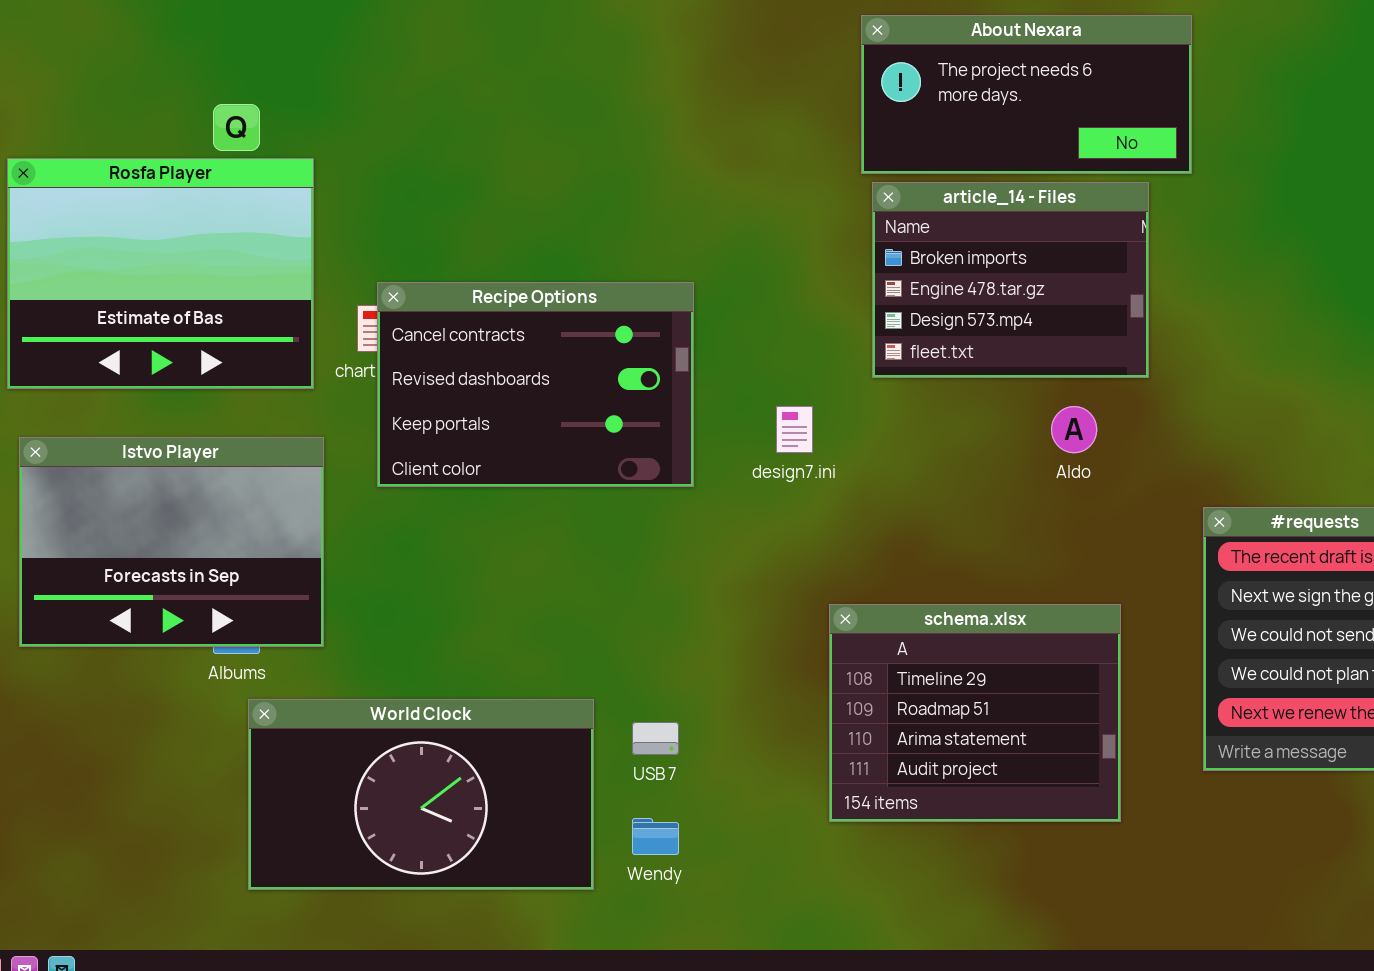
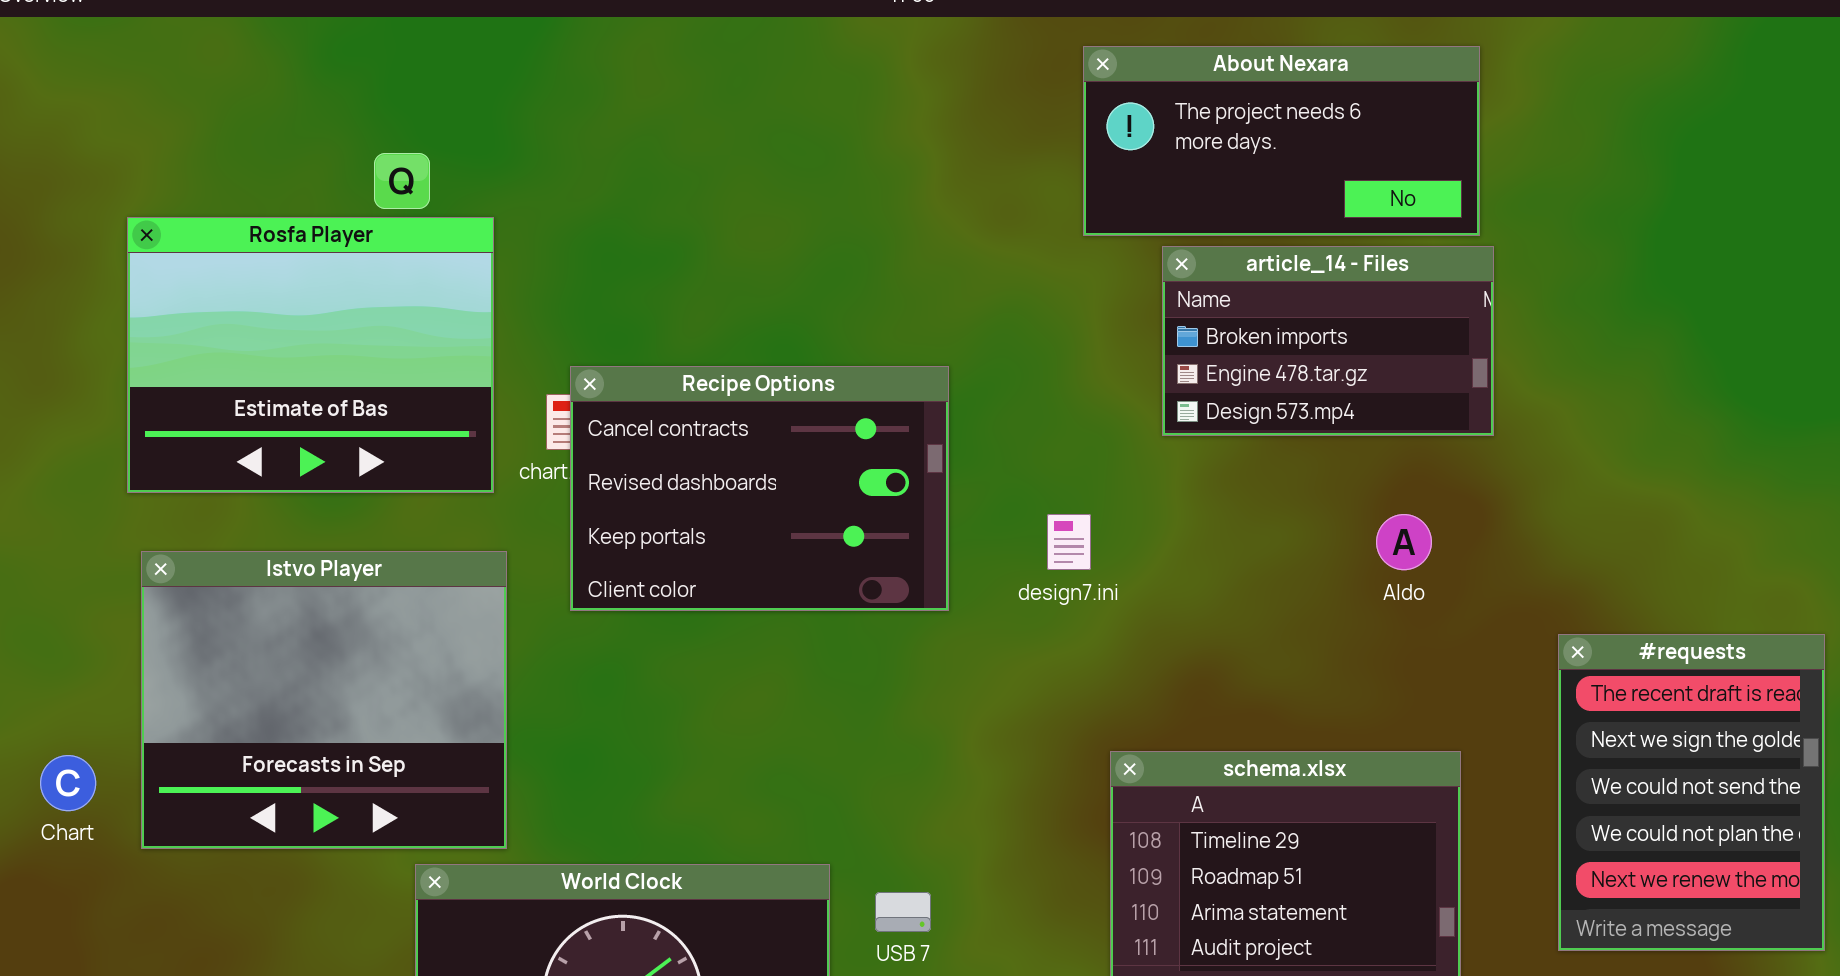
About Nexara: [861,15,1192,174] -> [1083,46,1480,236], moved
article_14 - Files: [872,182,1149,378] -> [1162,246,1494,436], resized
Istvo Player: [19,437,324,647] -> [141,551,507,849], resized

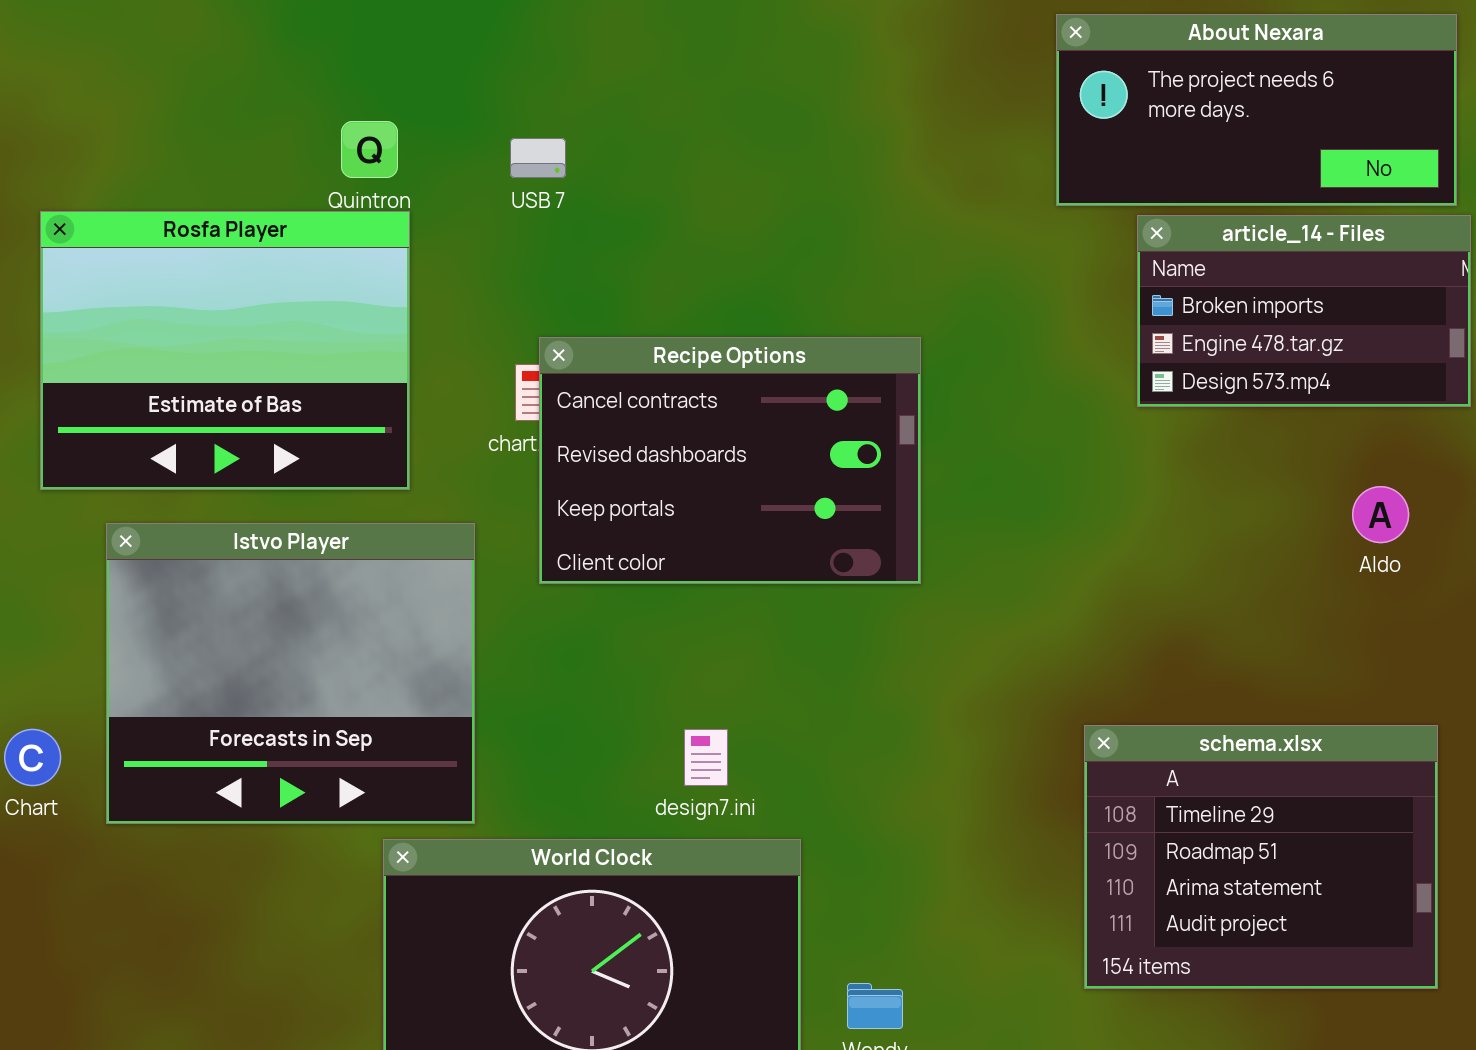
Rosfa Player: [127,217,494,493] -> [40,211,410,490], moved
design7.ini: [1047,514,1091,570] -> [684,729,728,786], moved
USB 7: [875,892,931,932] -> [510,138,566,178], moved

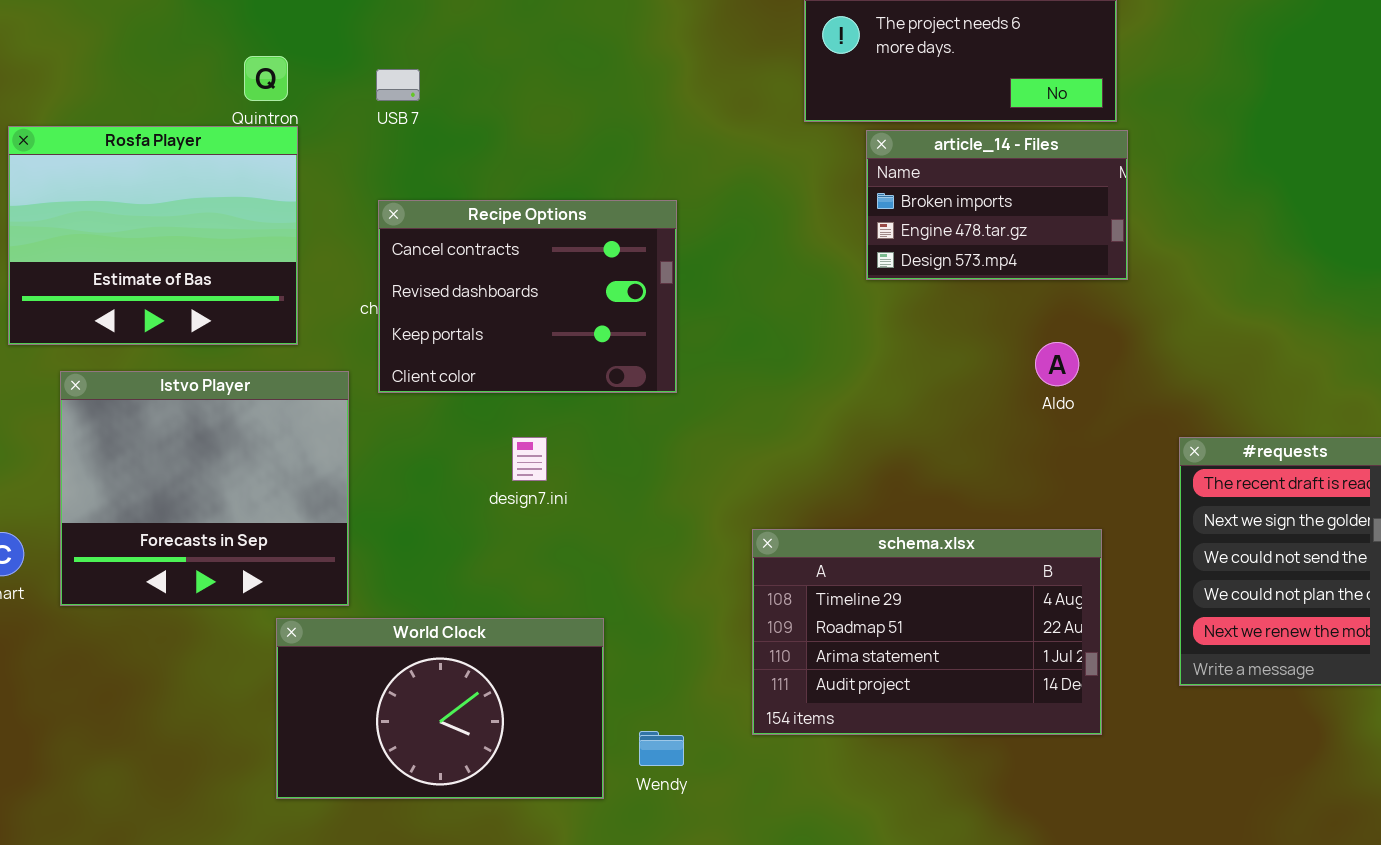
Recipe Options: [539,337,921,584] -> [378,200,677,393], moved
schema.xlsx: [1084,725,1438,989] -> [752,529,1102,735], resized
design7.ini: [684,729,728,786] -> [512,437,547,481], moved

